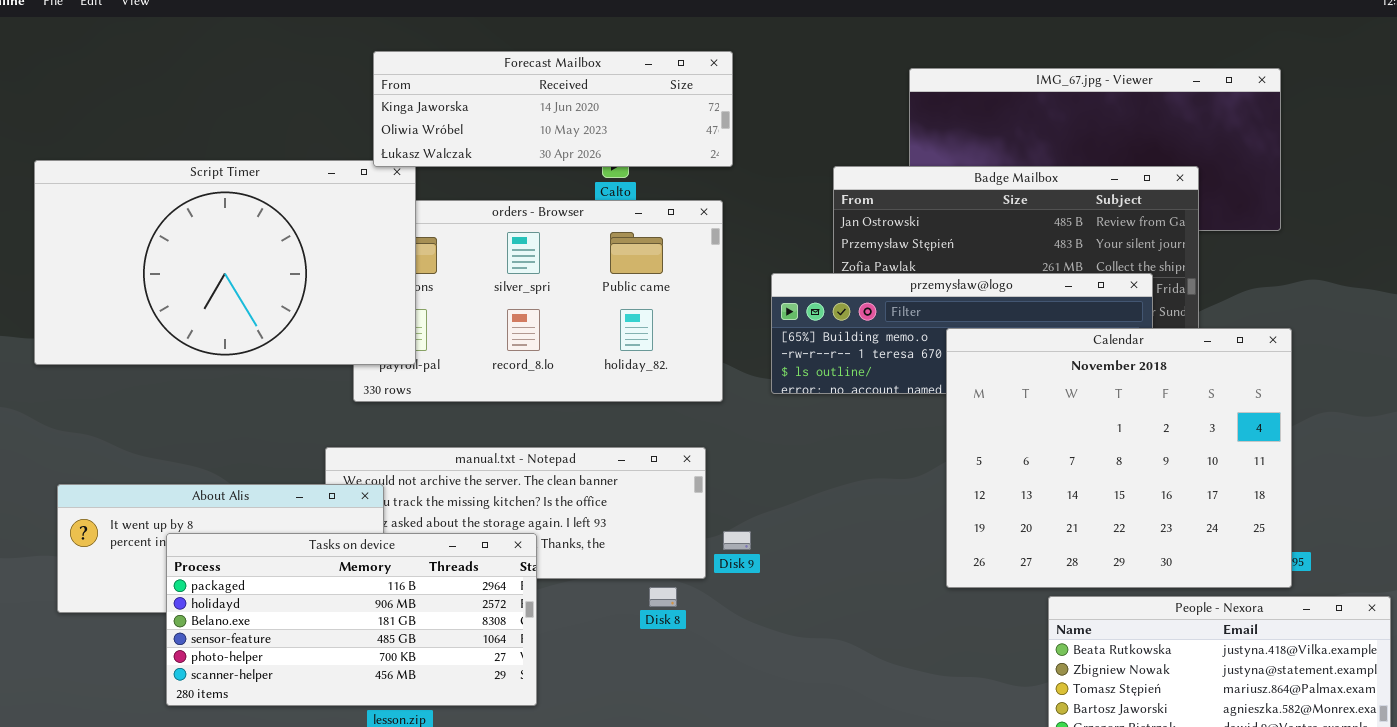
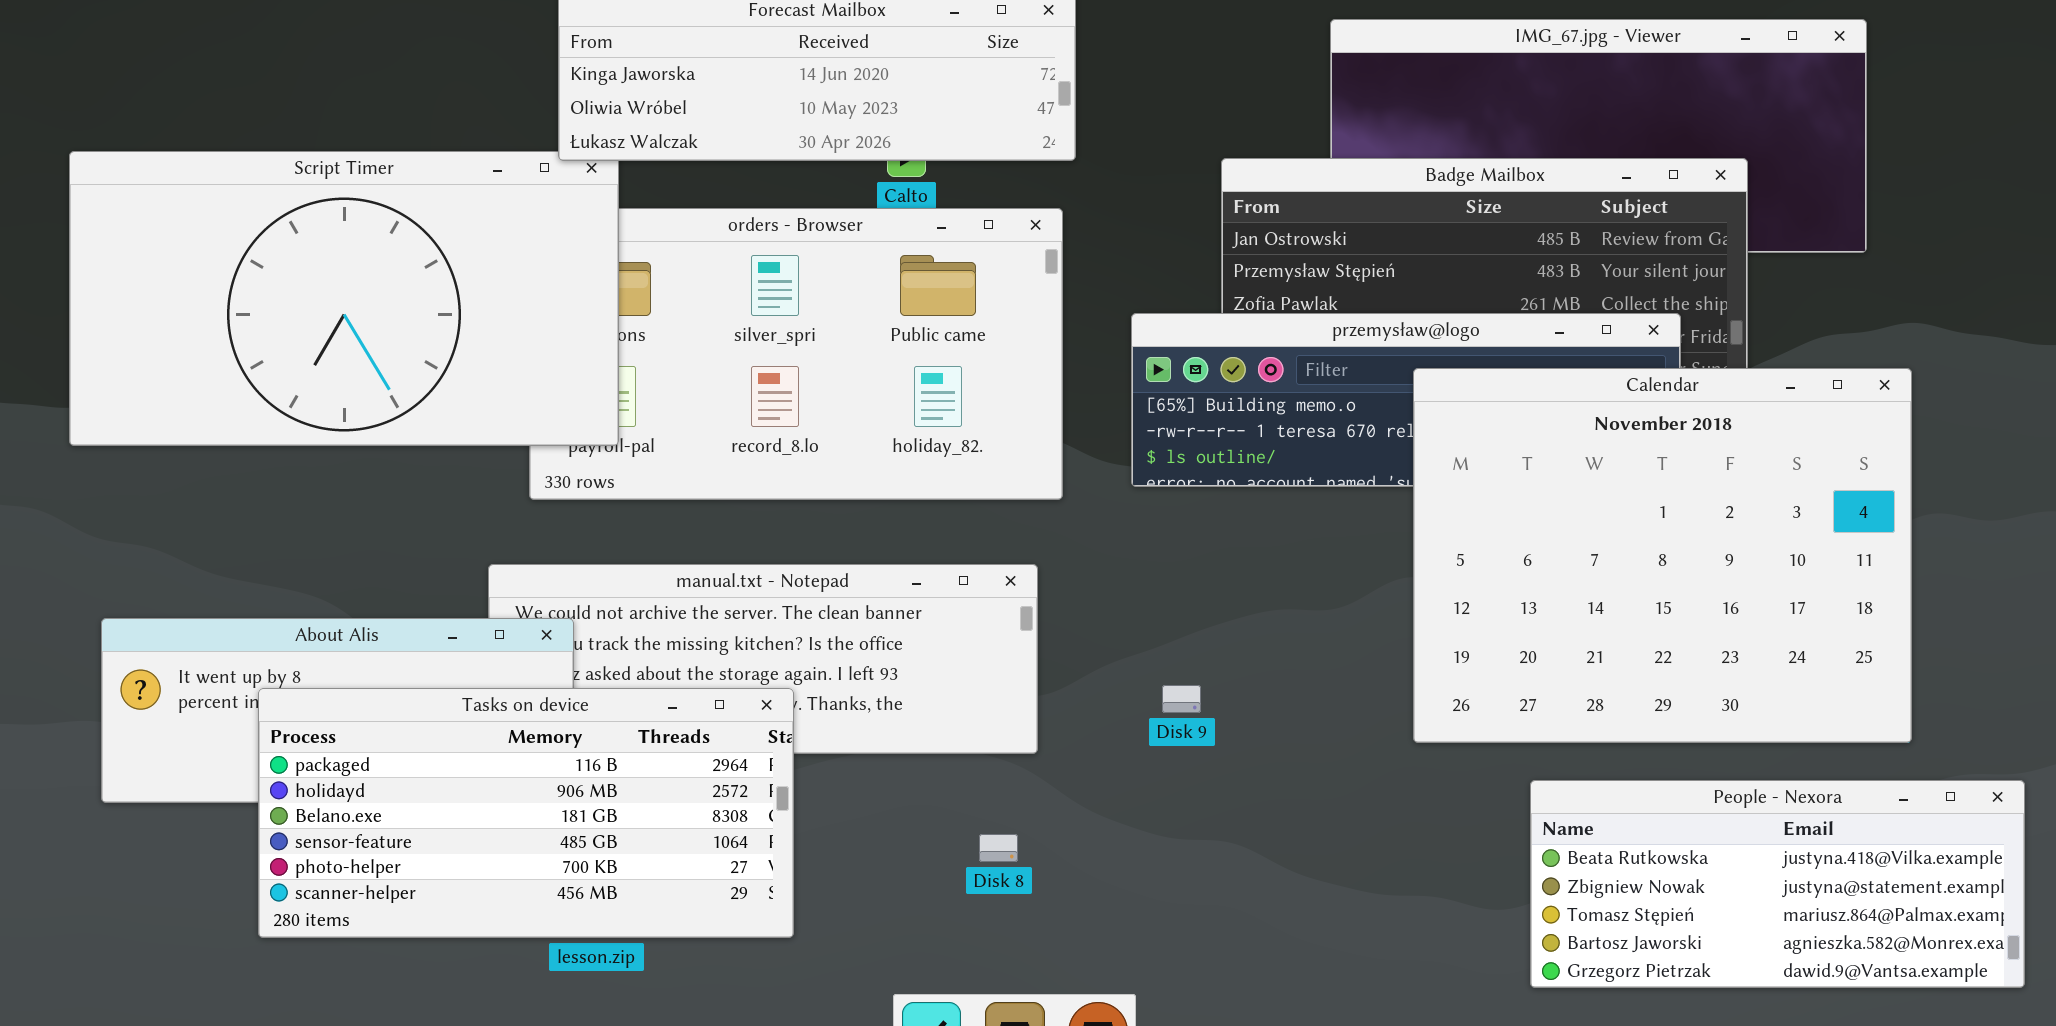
Calendar: [946,328,1292,588] -> [1413,368,1912,743], moved
Disk 9: [723,531,751,550] -> [1162,685,1201,713], moved
Disk 8: [649,587,677,607] -> [979,834,1018,862], moved

